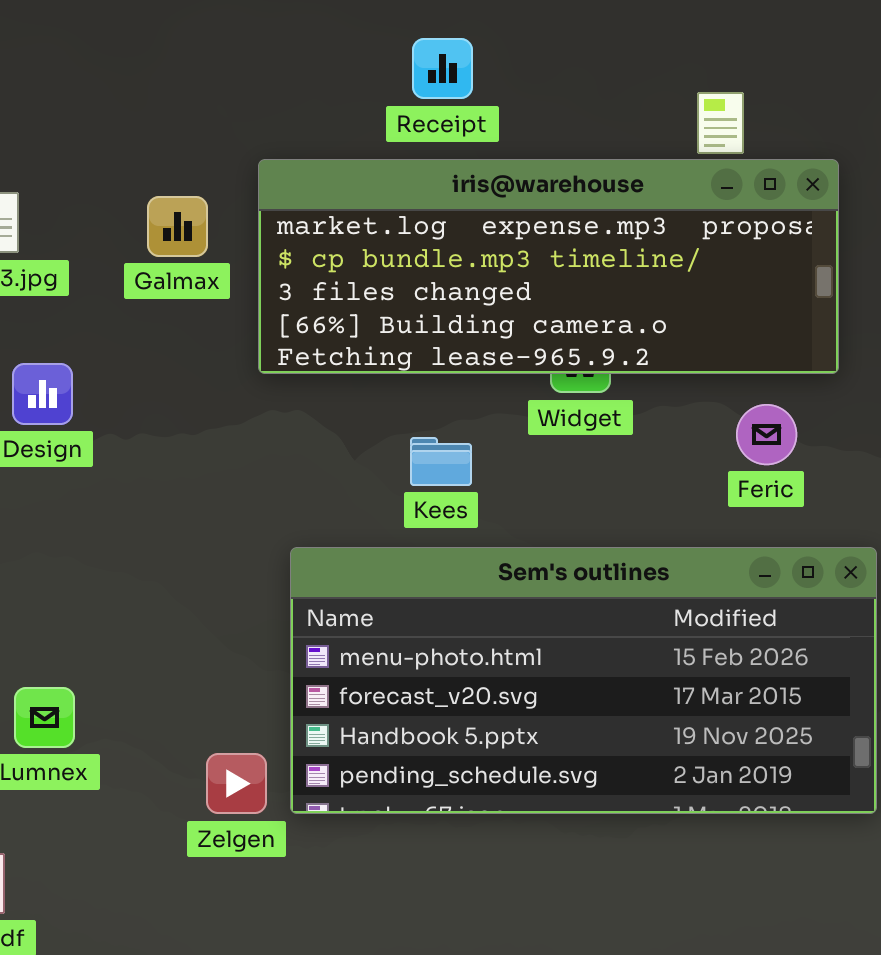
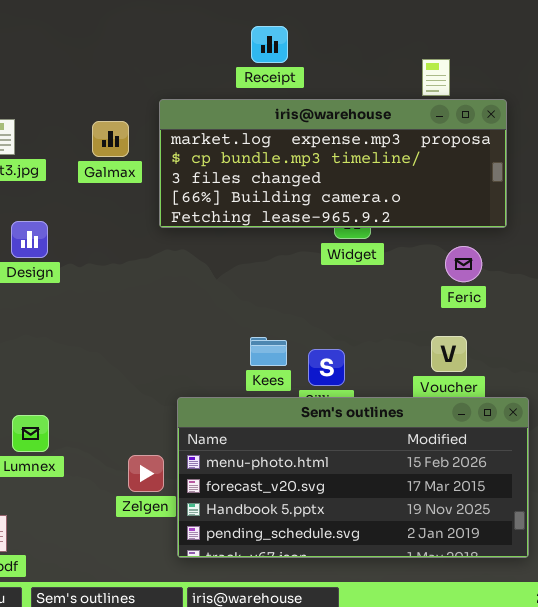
Kees: [410,437,472,486] -> [250,337,287,366], moved
Sem's outlines: [290,547,877,814] -> [177,397,529,558], moved

